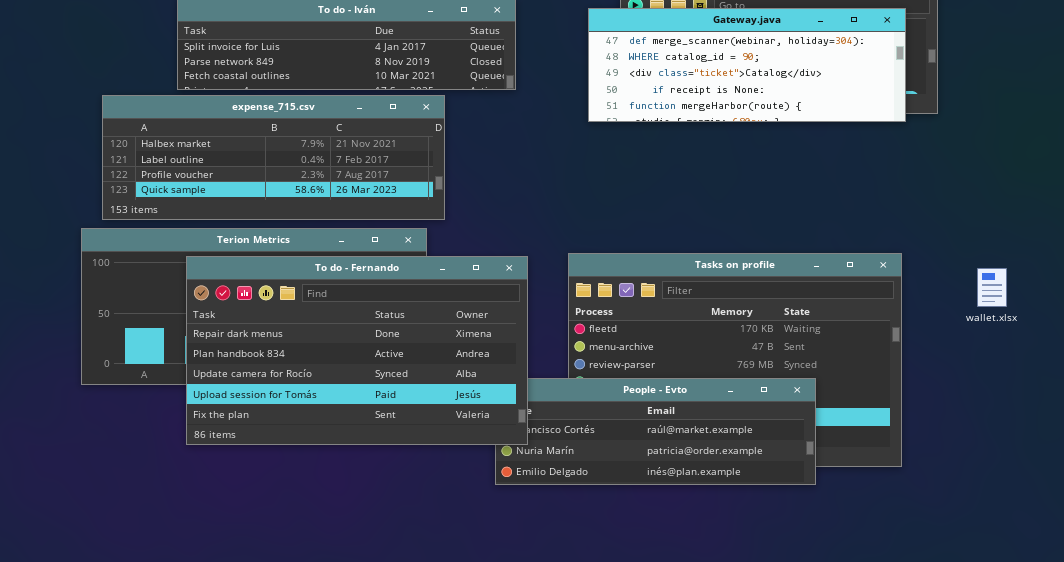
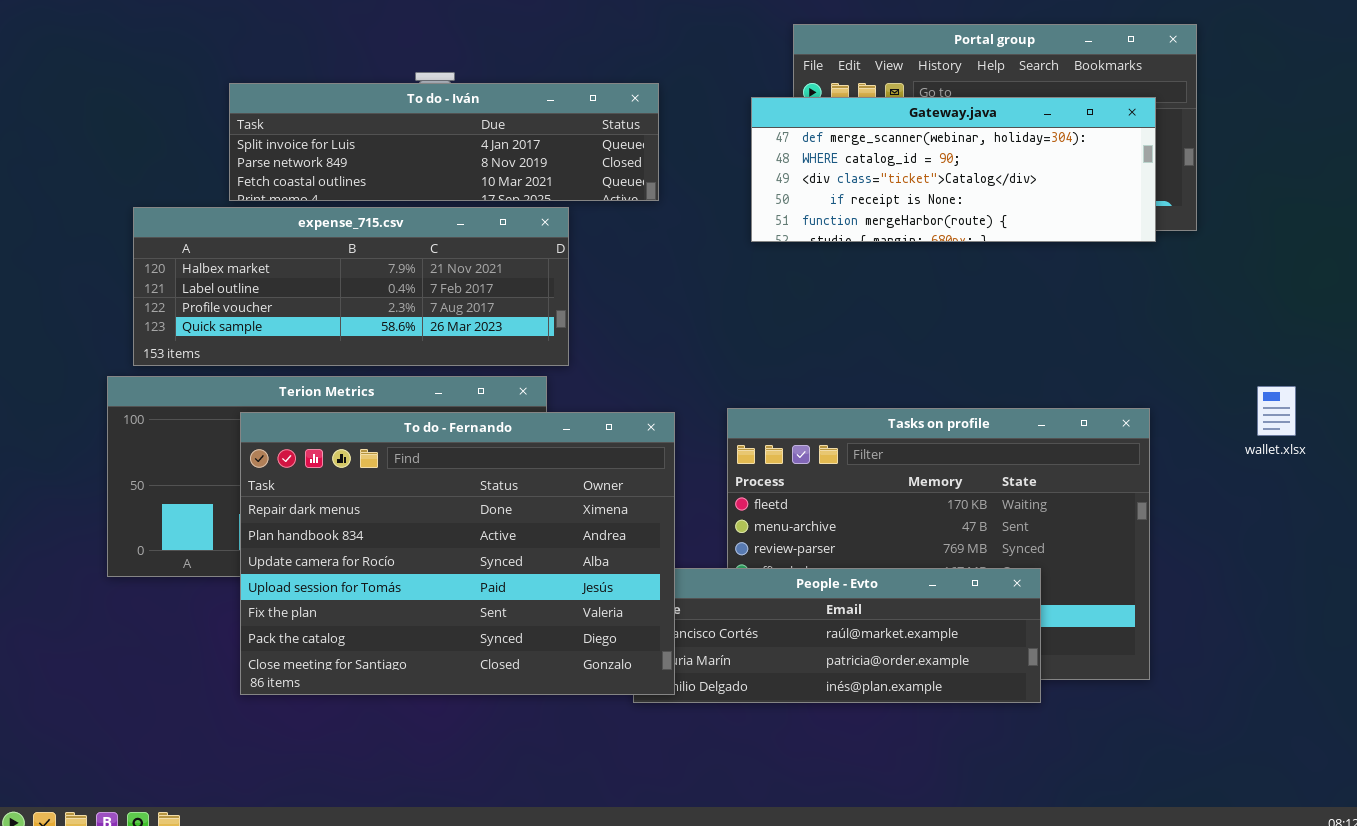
To do - Fernando: [186,256,528,445] -> [240,412,675,695], resized
wallet.xlsx: [977,268,1007,307] -> [1257,386,1296,436], moved

